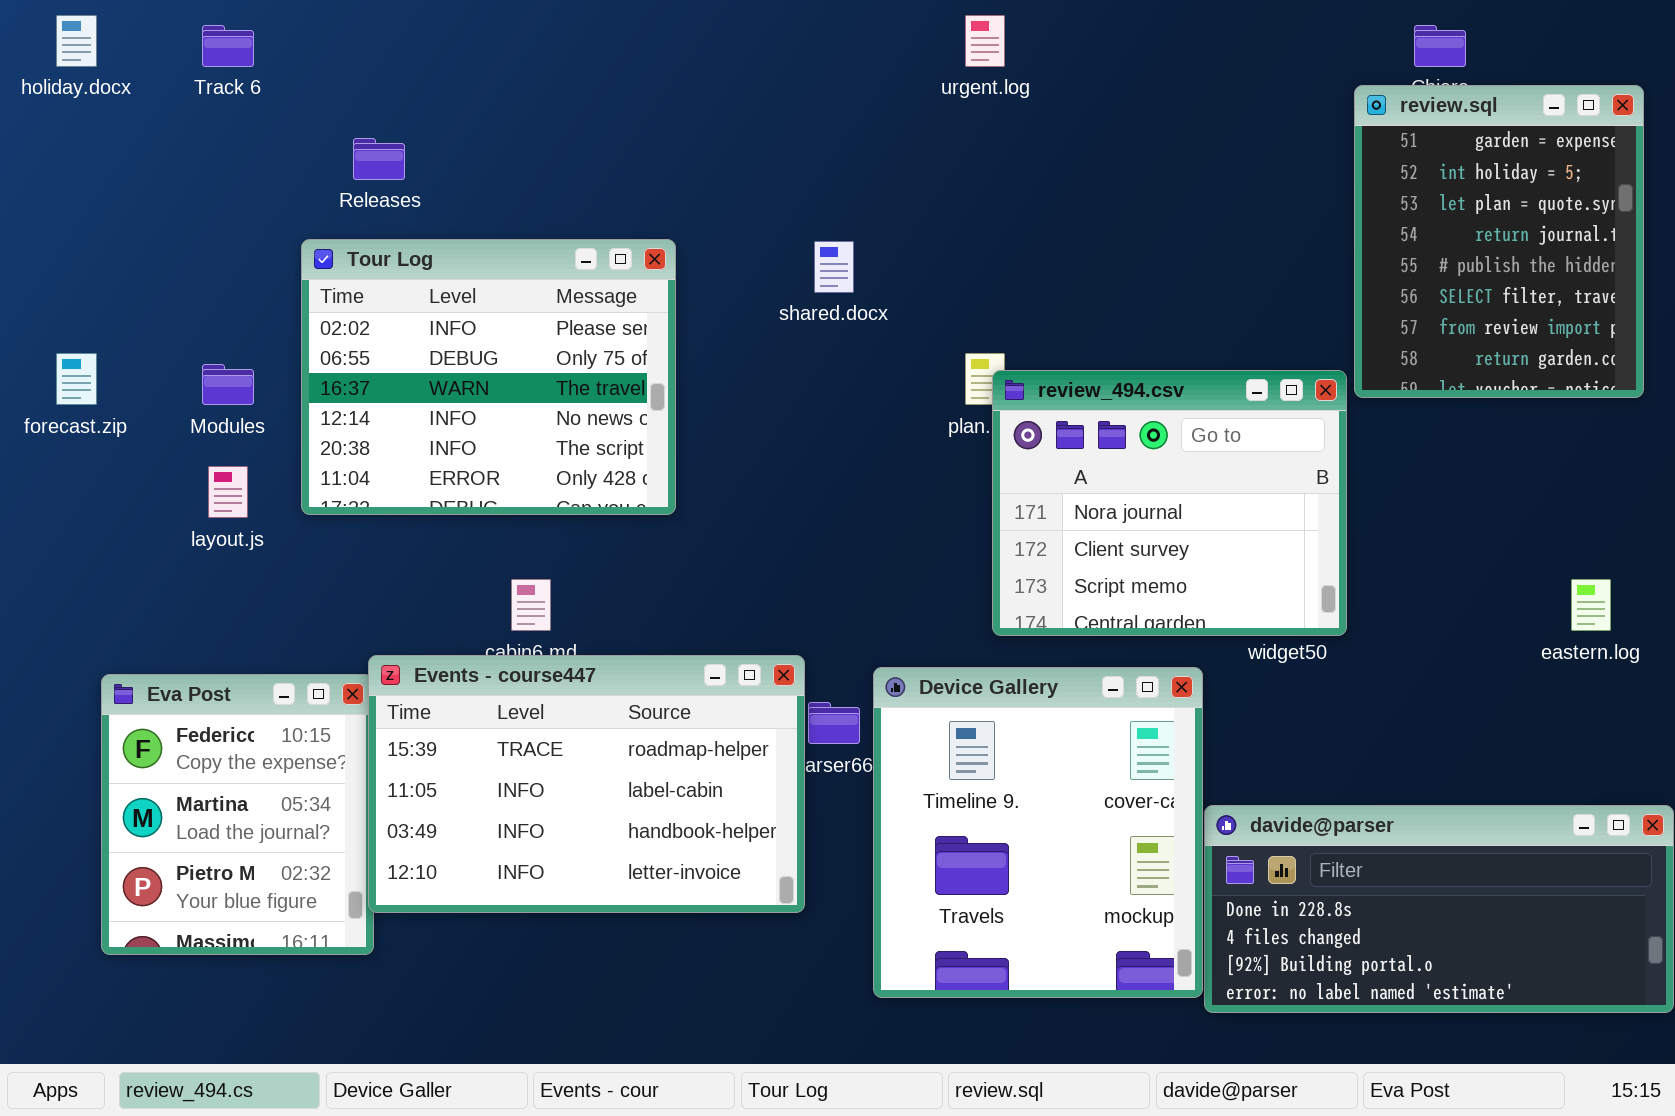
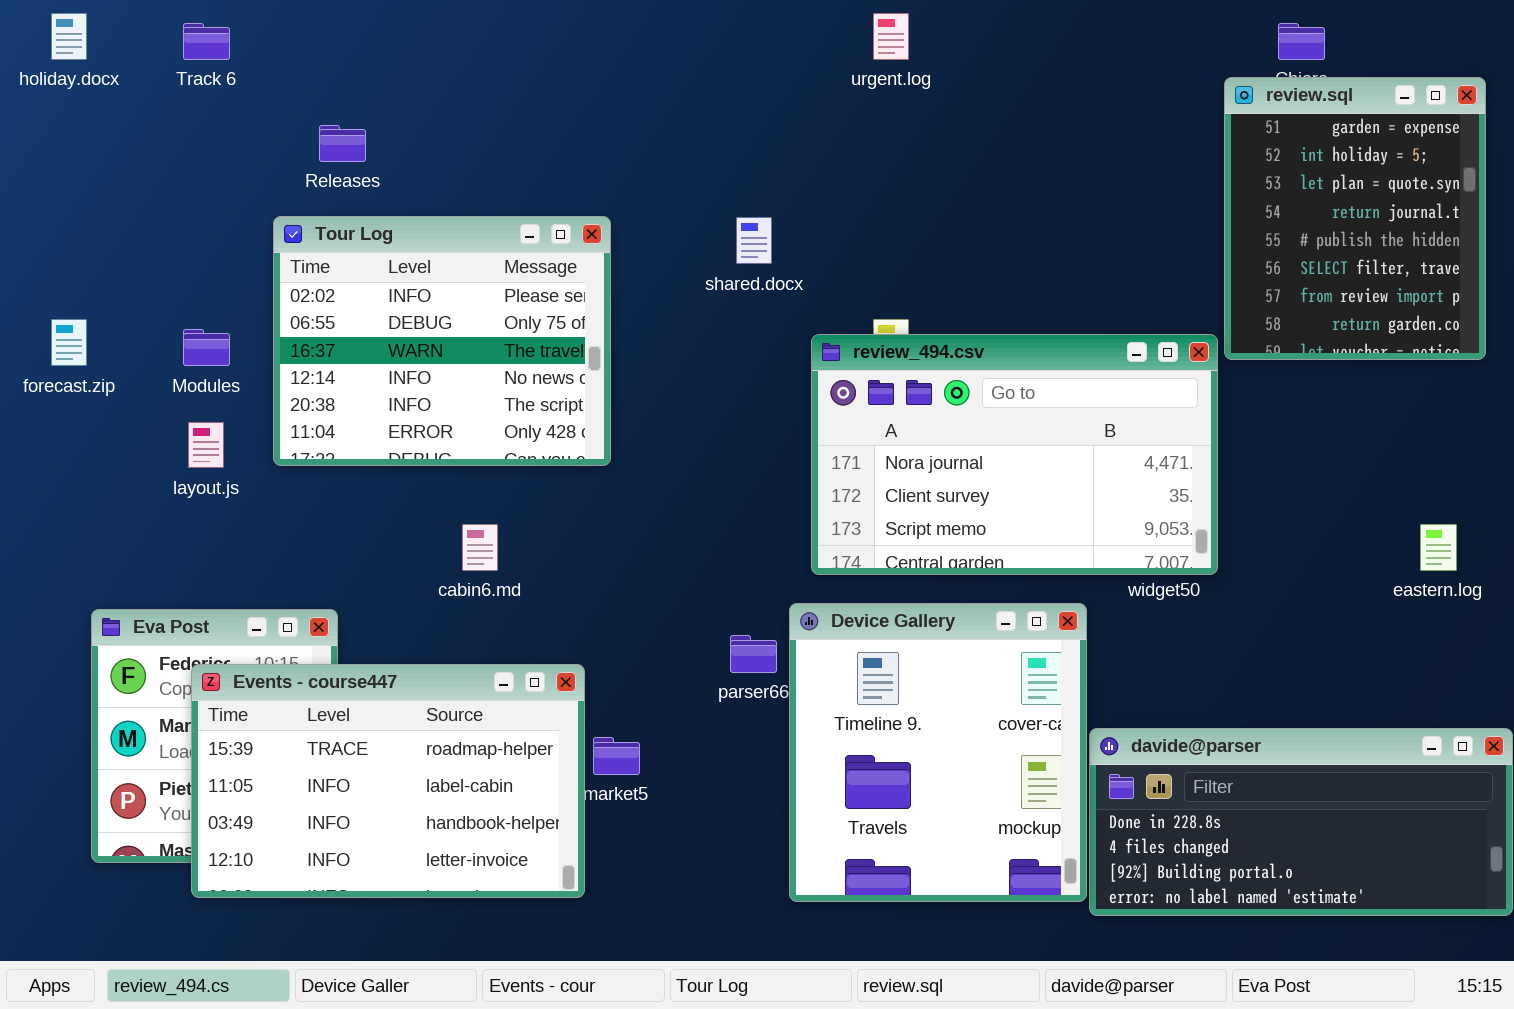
review_494.csv: [992,370,1347,636] -> [811,334,1218,575], resized
Events - course447: [368,655,805,913] -> [191,664,585,898], moved

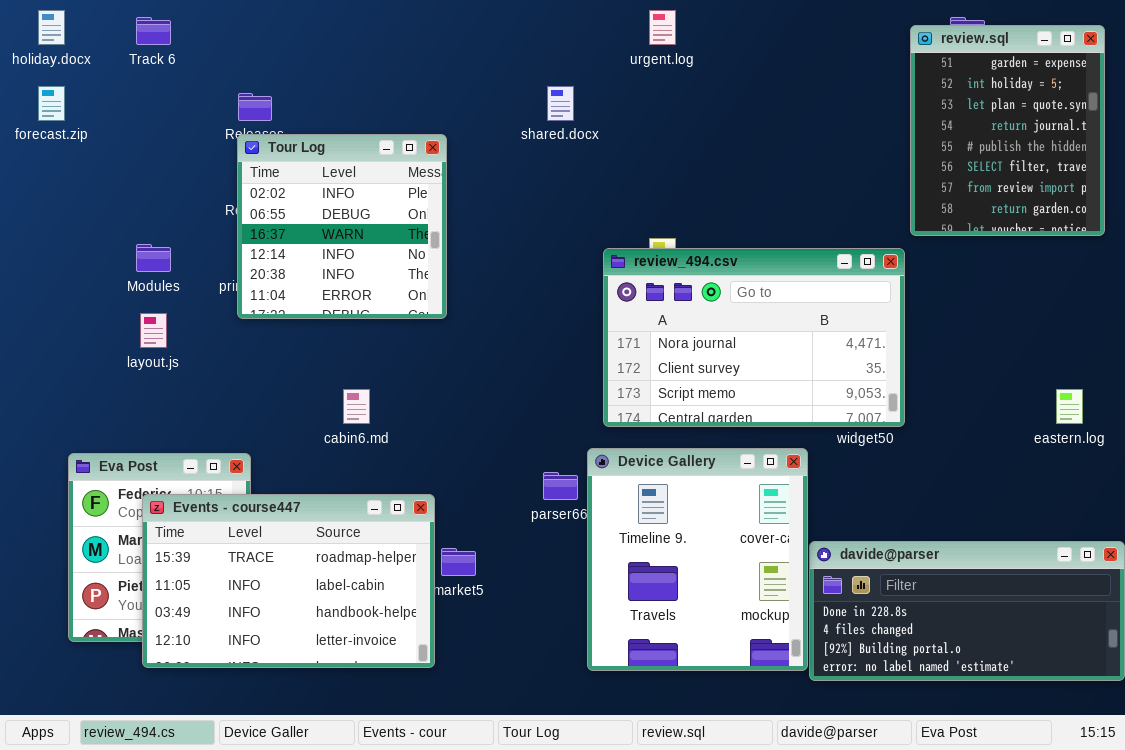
review.sql: [1224,77,1486,360] -> [910,25,1105,236], moved
Tour Log: [273,216,611,466] -> [237,134,447,319], moved, resized
shared.docx: [736,217,772,264] -> [547,86,574,121], moved
forecast.zip: [51,319,87,366] -> [38,86,65,121], moved

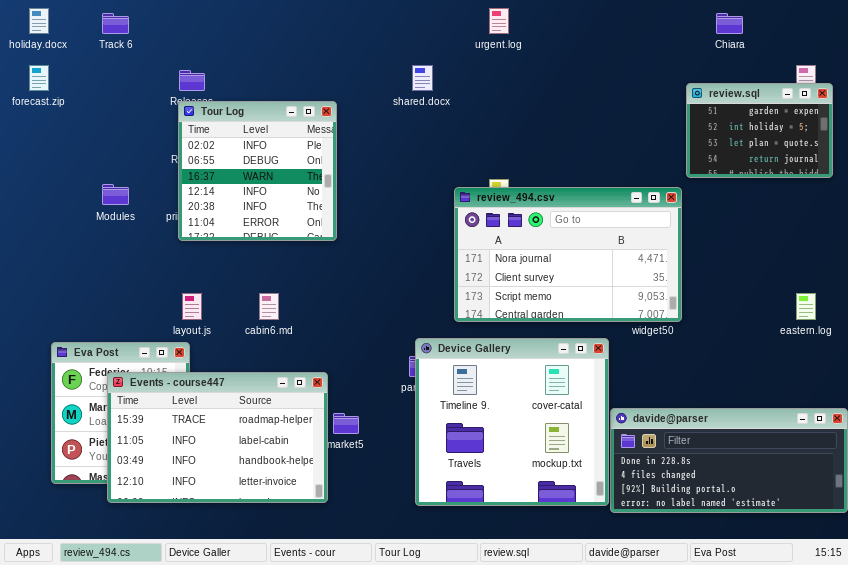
review.sql: [910,25,1105,236] -> [686,83,833,178], resized
layout.js: [140,313,167,348] -> [182,293,202,320], moved
Device Gallery: [587,448,808,671] -> [415,338,609,506], resized

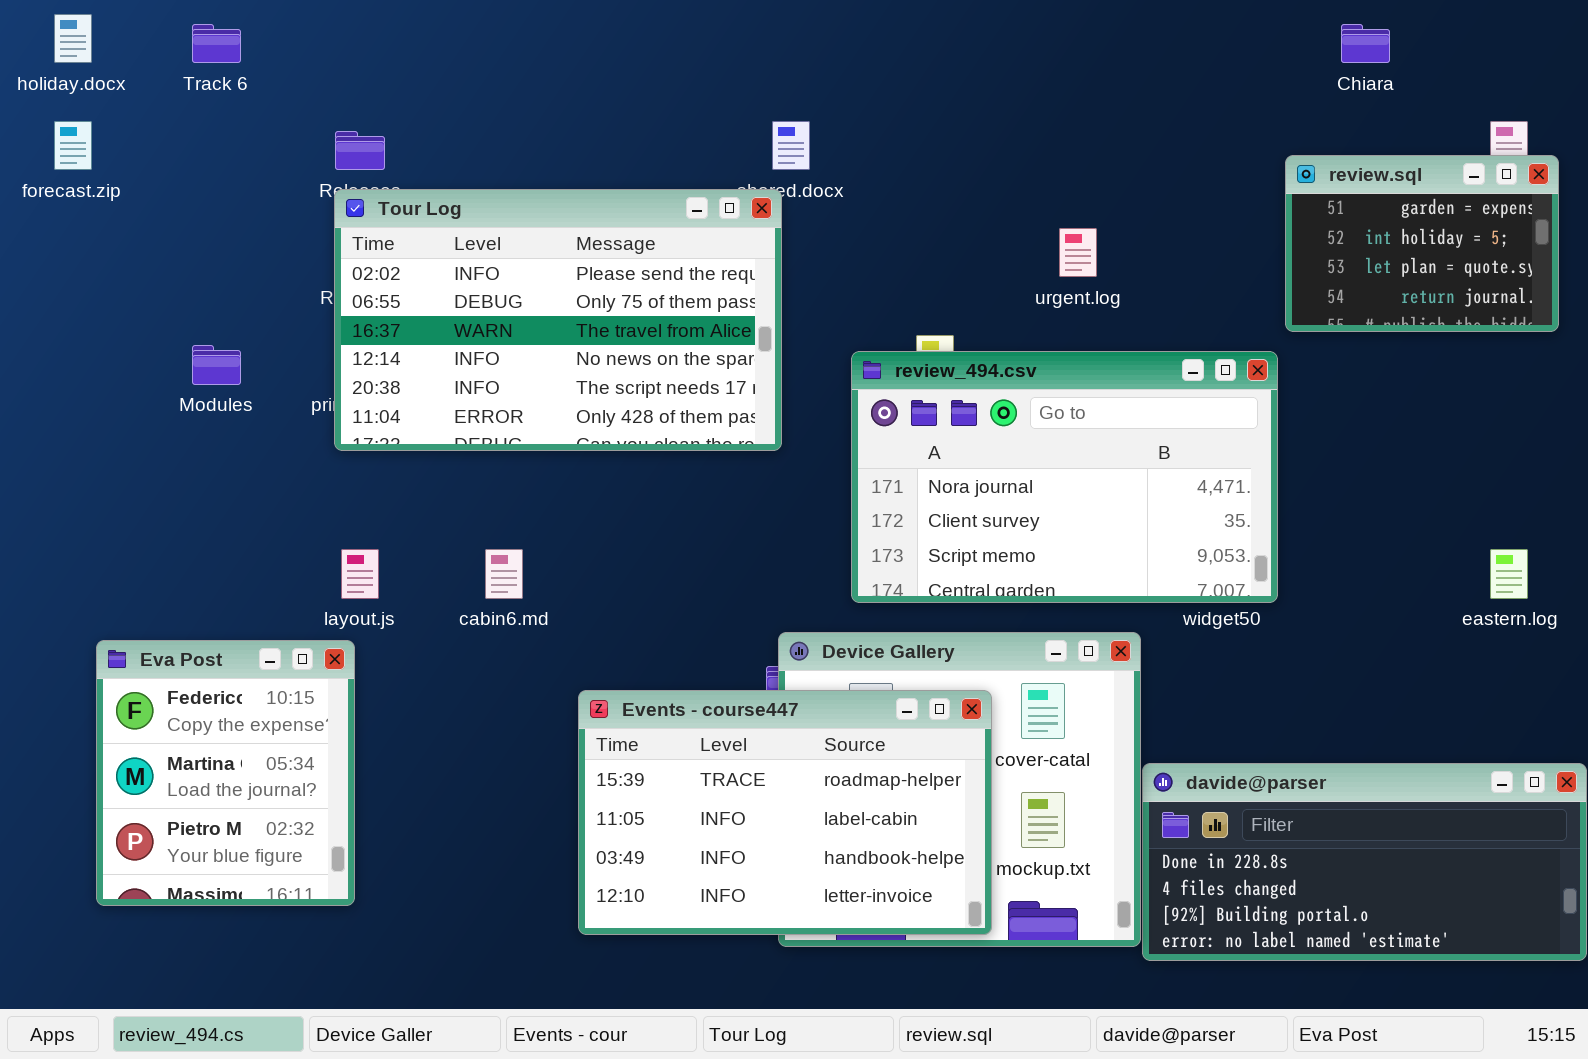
urgent.log: [489,8,509,34] -> [1059,228,1097,277], moved
Tour Log: [178,101,337,241] -> [334,189,782,451], resized
Events - course447: [107,372,328,503] -> [578,690,992,935], moved

